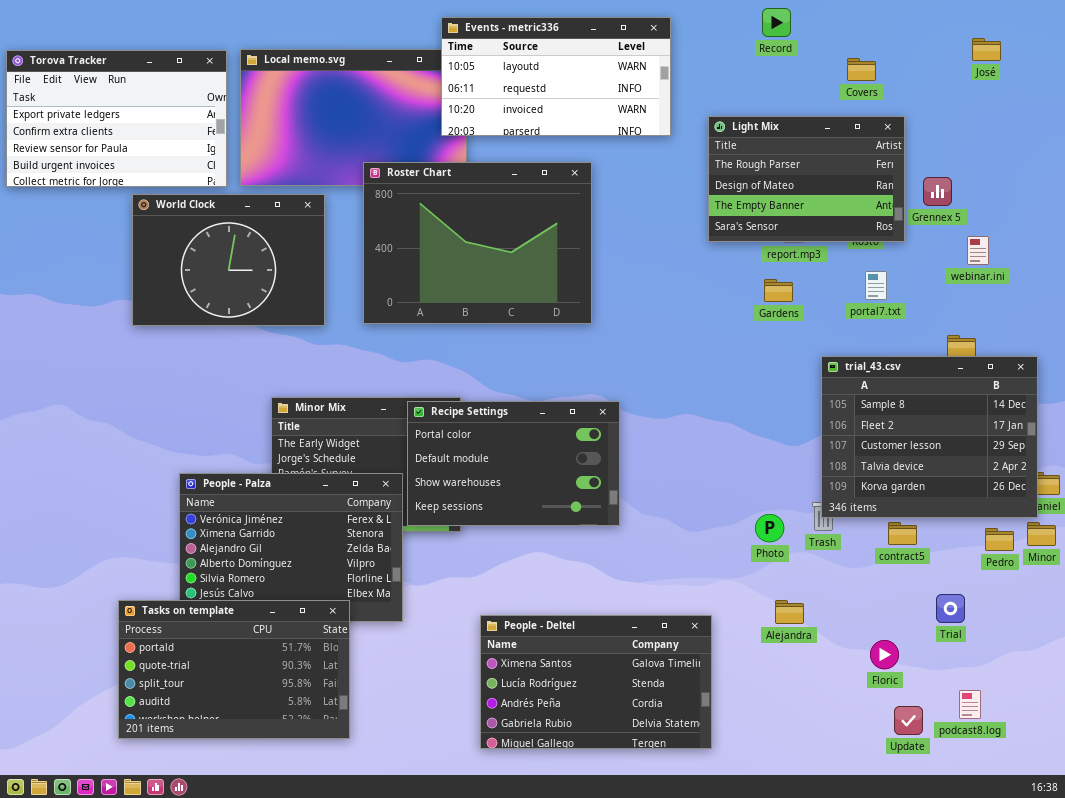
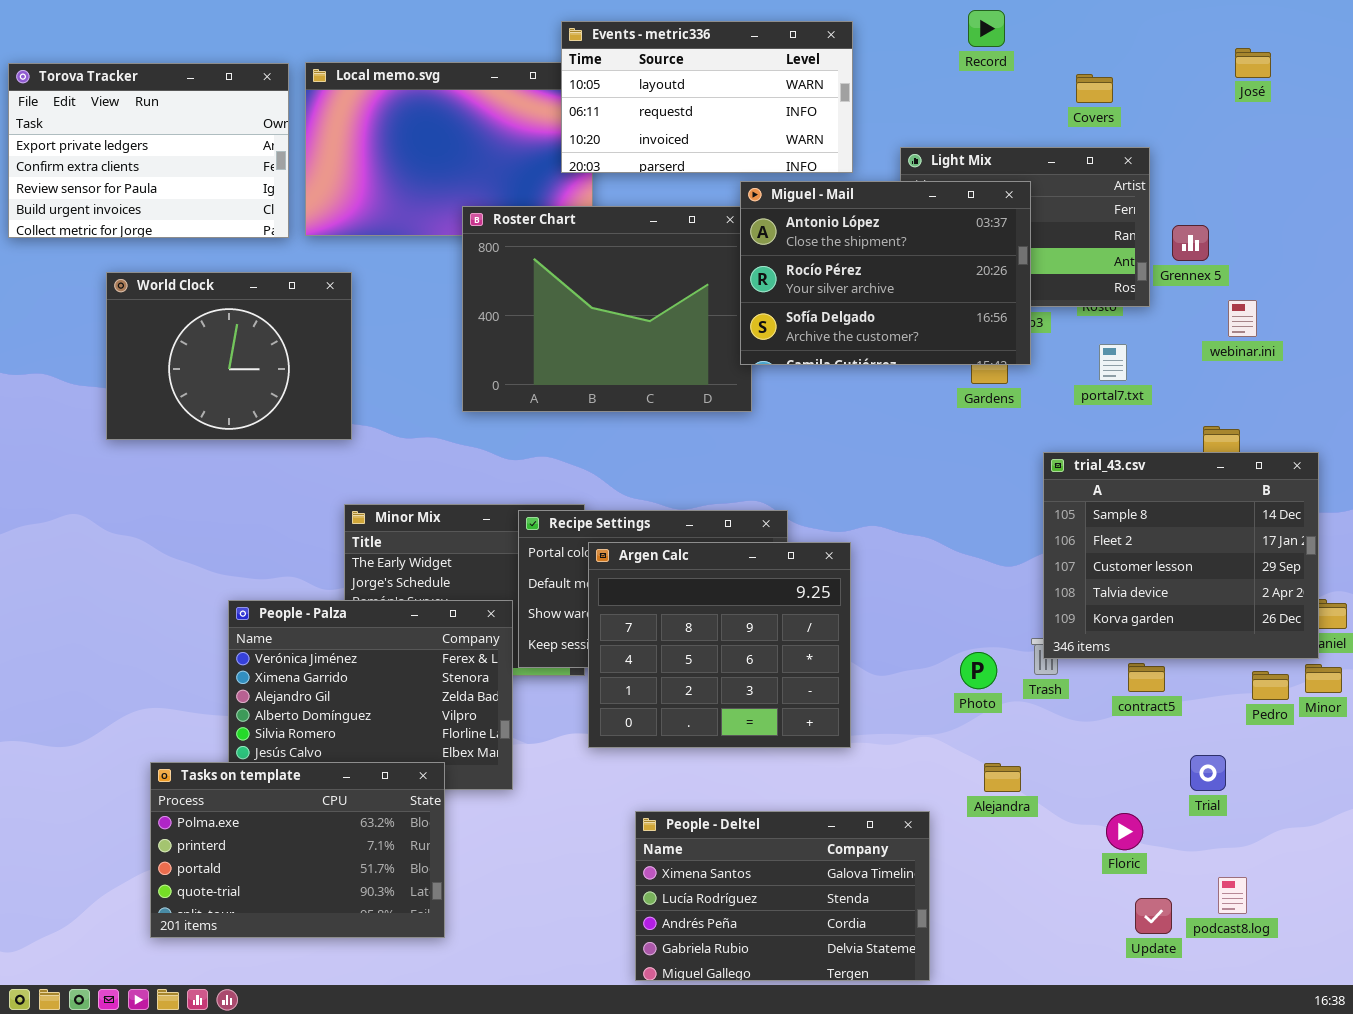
Miguel - Mail: none -> [740,181,1031,365], opened
World Clock: [132,194,325,326] -> [106,272,352,440], moved
Argen Calc: none -> [588,542,851,748], opened
Tasks on template: [118,600,350,739] -> [150,762,445,938], scrolled up 2 rows
People - Deltel: [480,615,712,749] -> [635,811,930,981], moved

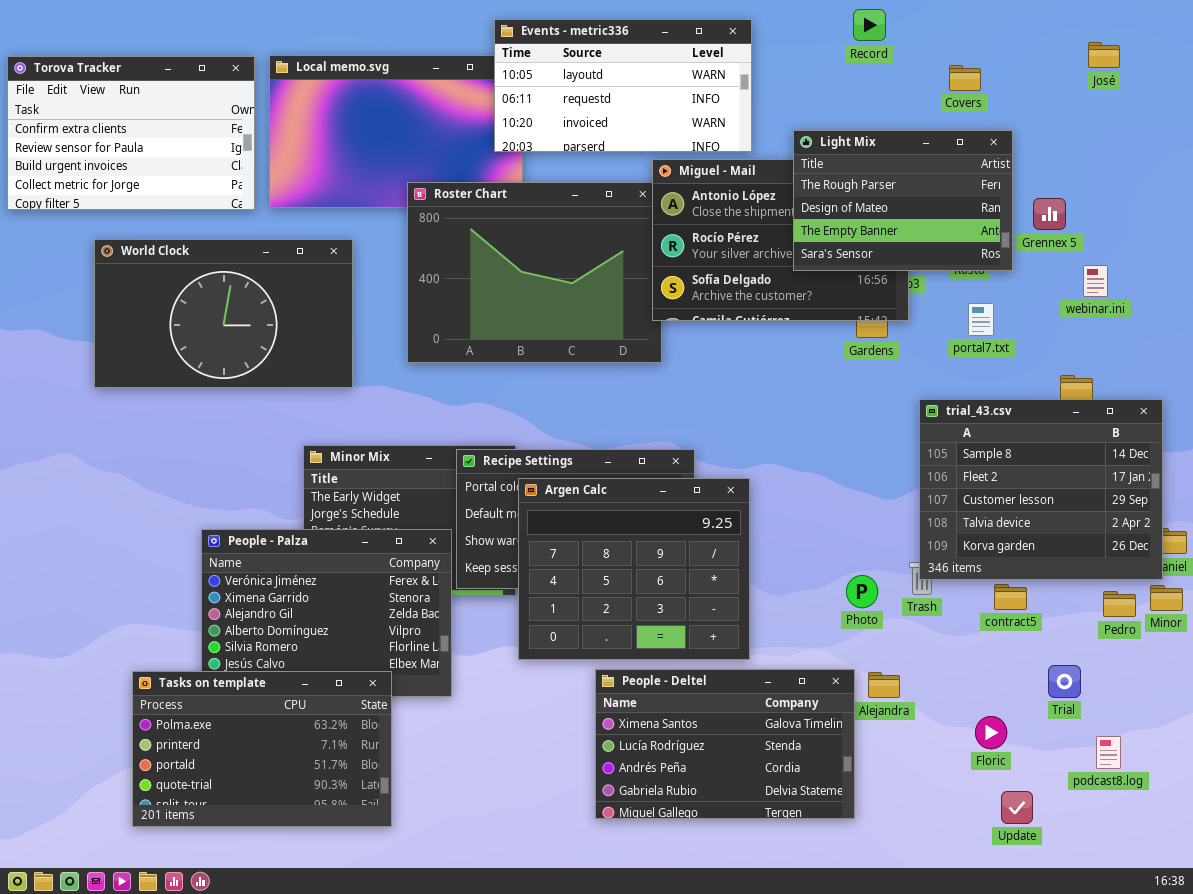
Torova Tracker: [8,63,289,238] -> [7,56,255,210], scrolled down 1 row
Light Mix: [900,147,1150,307] -> [793,130,1013,271], raised
World Clock: [106,272,352,440] -> [94,239,353,388], resized
People - Deltel: [635,811,930,981] -> [595,669,855,819], moved
podcast8.log: [1218,877,1247,914] -> [1096,736,1121,769], moved

